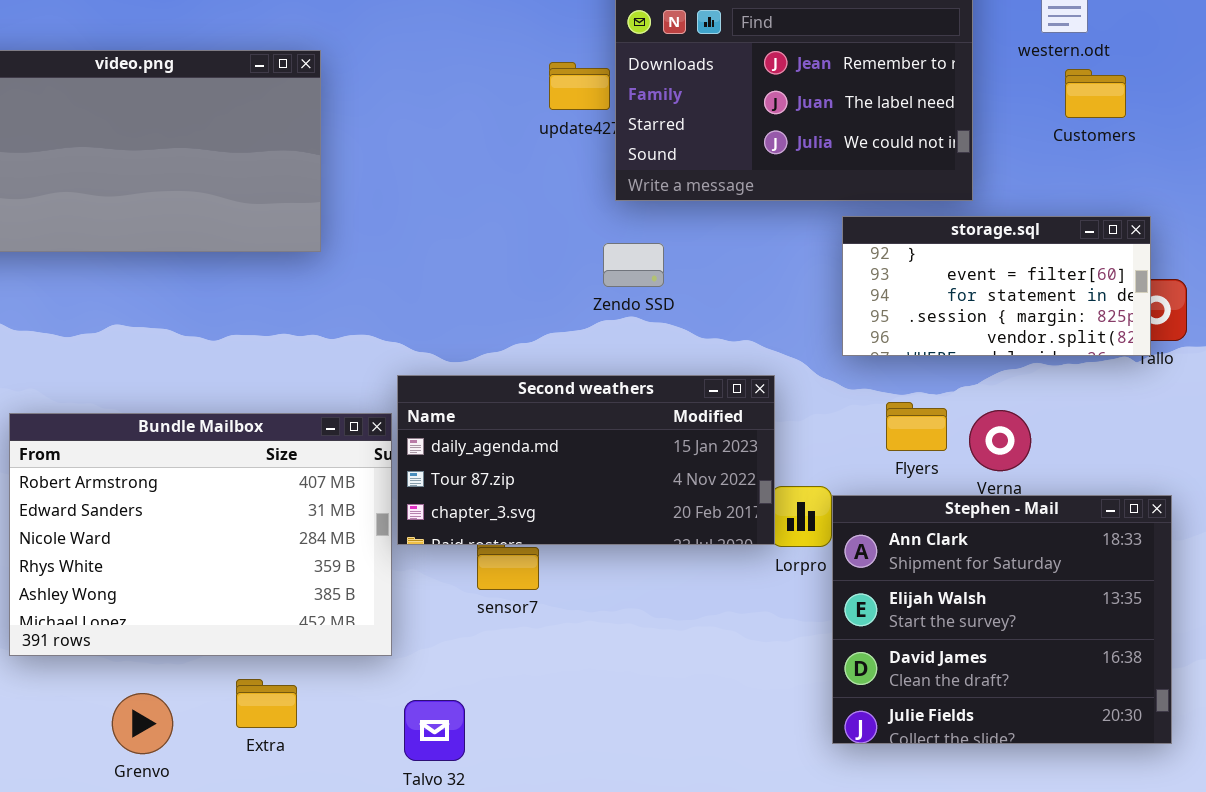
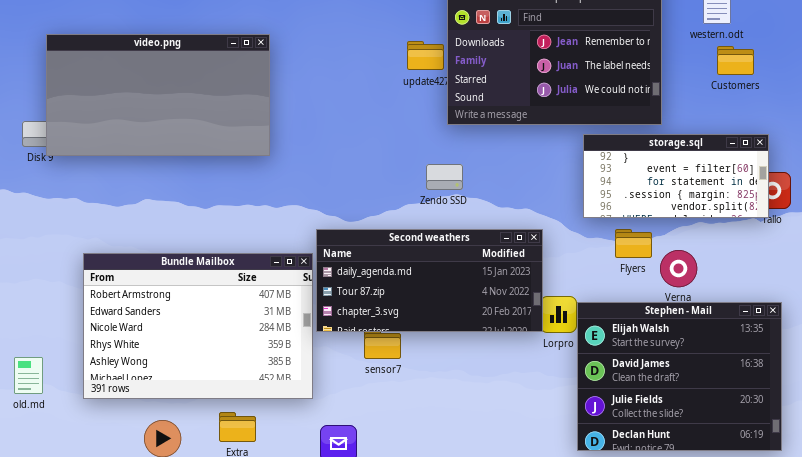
Zendo SSD: [603,243,664,287] -> [426,164,463,190], moved
Flyers: [886,402,947,451] -> [615,229,652,258], moved
Stephen - Mail: [832,495,1172,744] -> [577,302,782,451], scrolled down 1 row

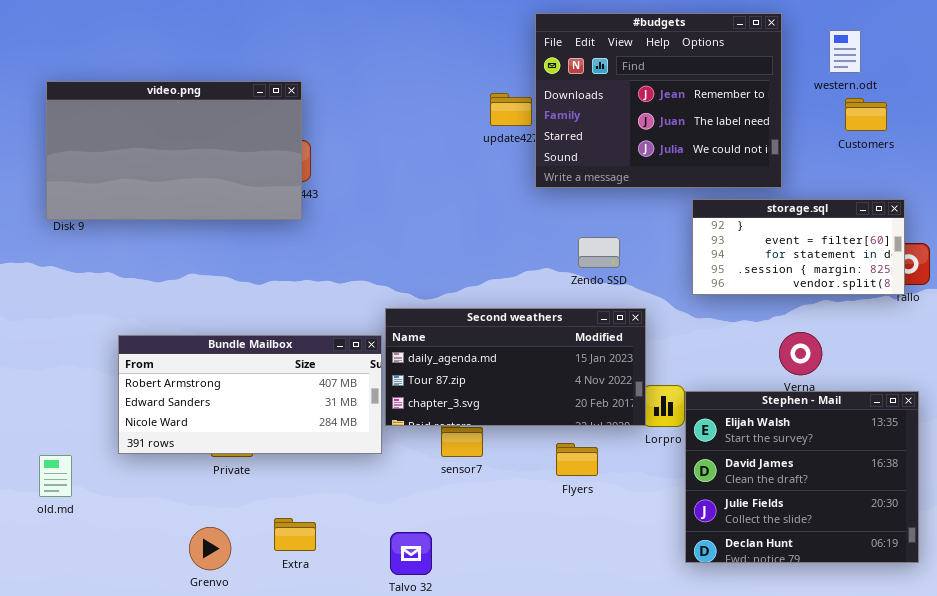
video.png: [46,34,270,156] -> [46,81,302,220], moved
Zendo SSD: [426,164,463,190] -> [578,237,620,268], moved
Flyers: [615,229,652,258] -> [556,443,598,476], moved
Bundle Mailbox: [83,253,313,399] -> [118,335,382,454], resized

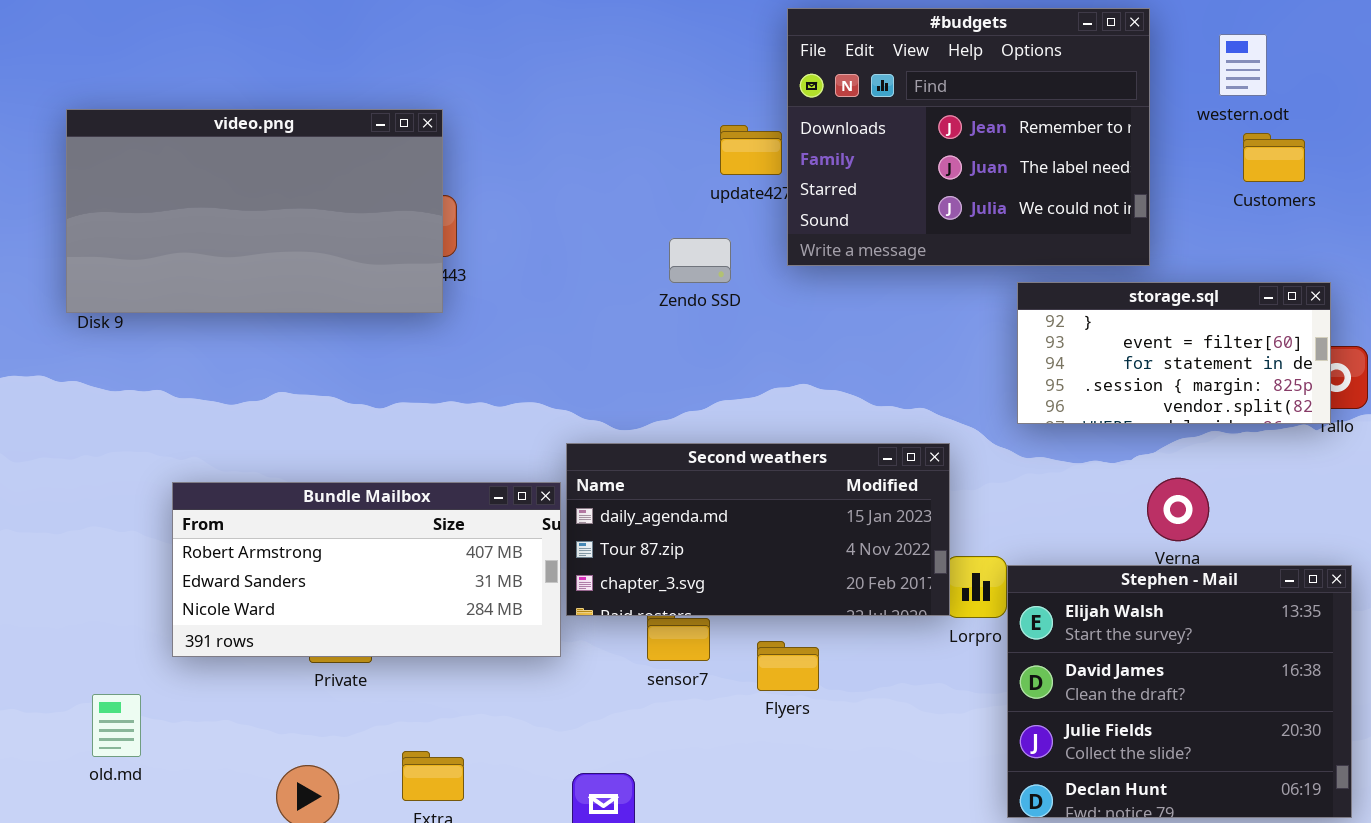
Zendo SSD: [578,237,620,268] -> [669,238,731,283], moved
Flyers: [556,443,598,476] -> [757,641,819,691], moved
old.md: [39,455,72,497] -> [92,694,141,757], moved

